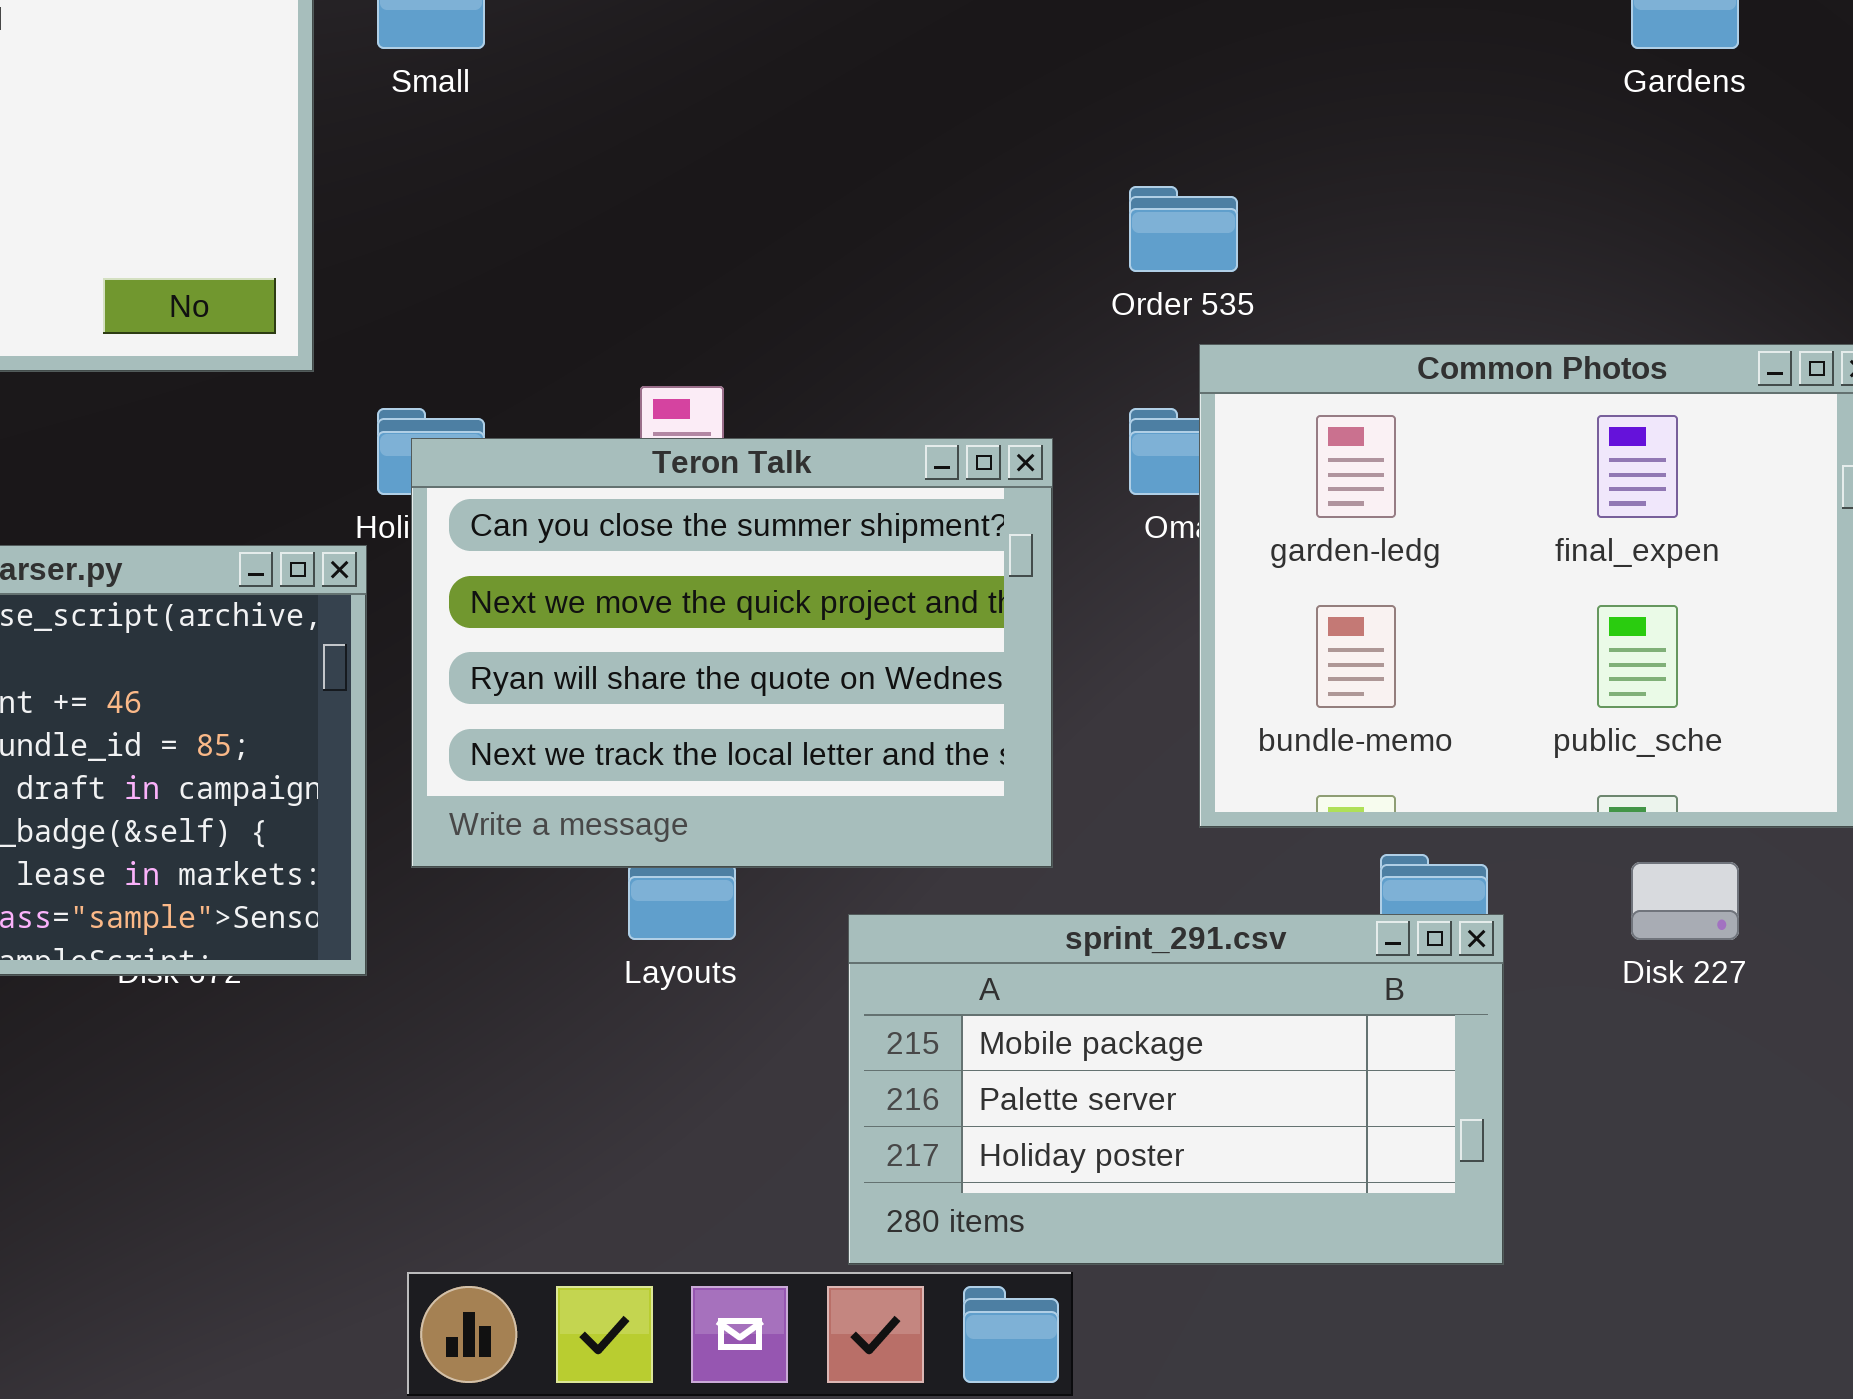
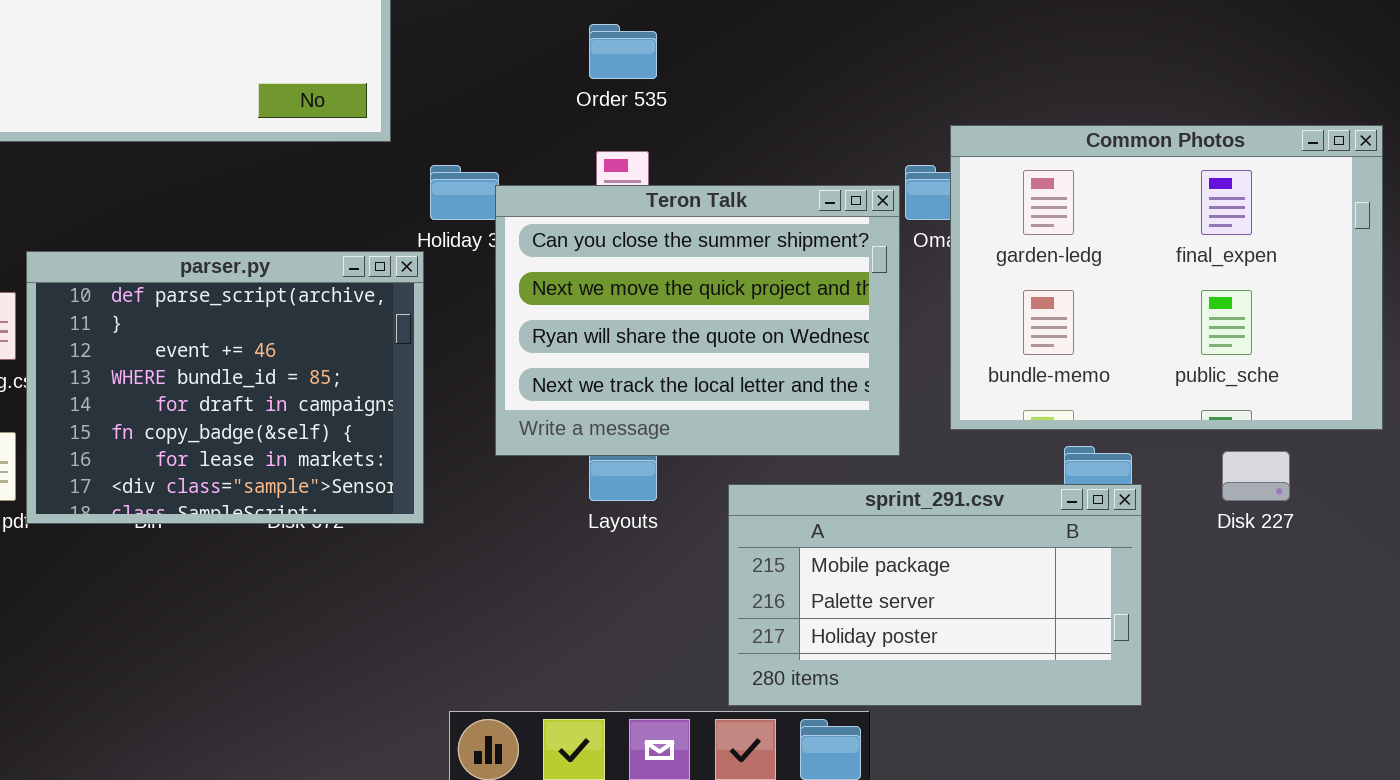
Order 535: [1129,186,1238,272] -> [589,24,657,79], moved
Teron Talk: [411,438,1053,868] -> [495,185,900,456], moved

